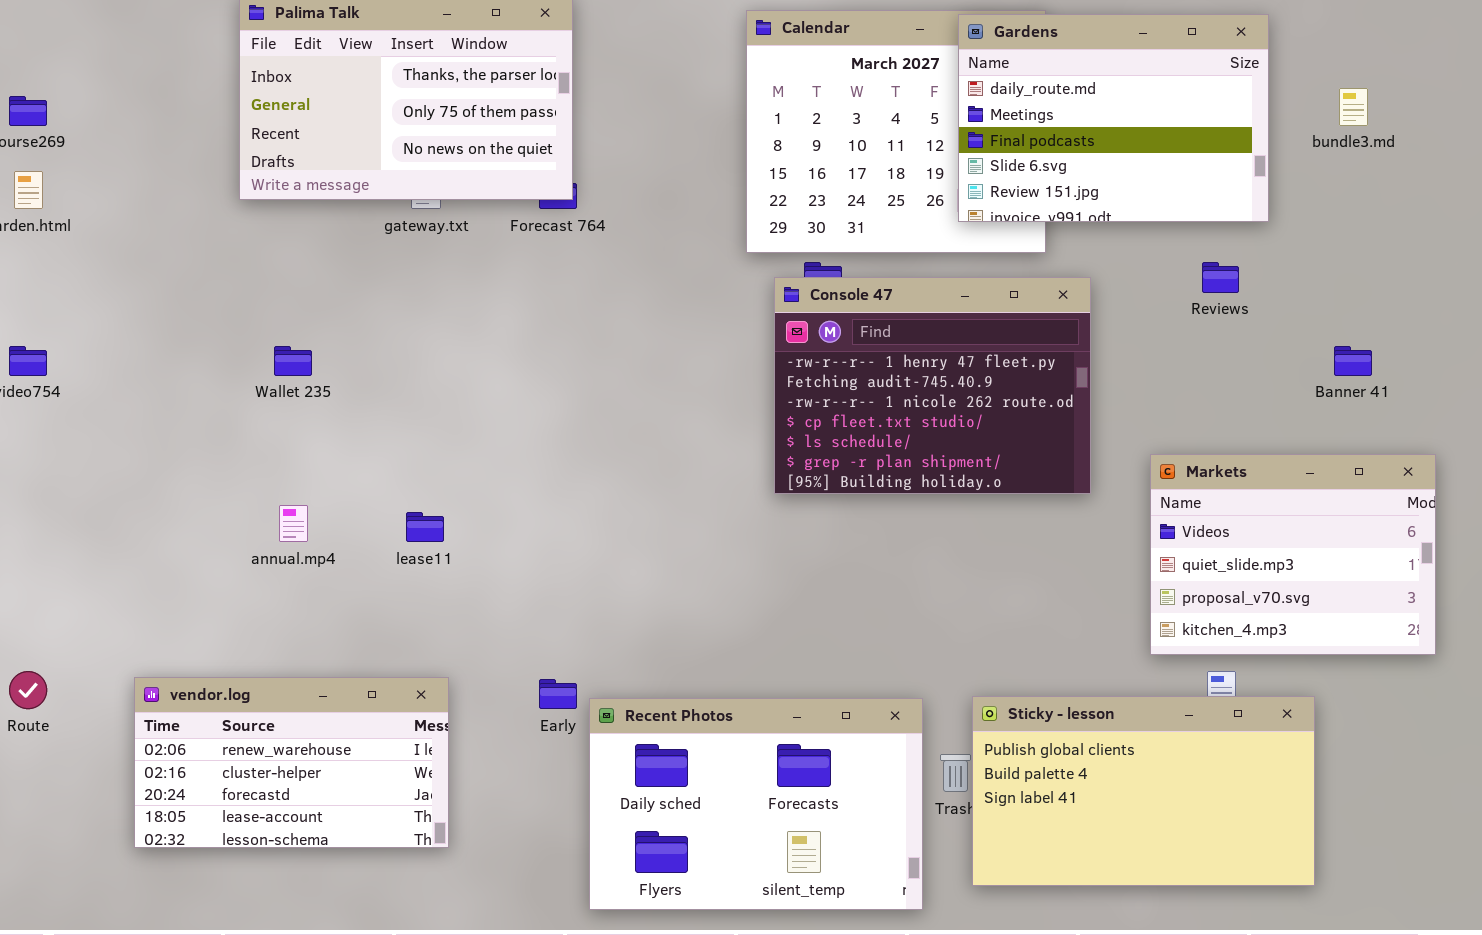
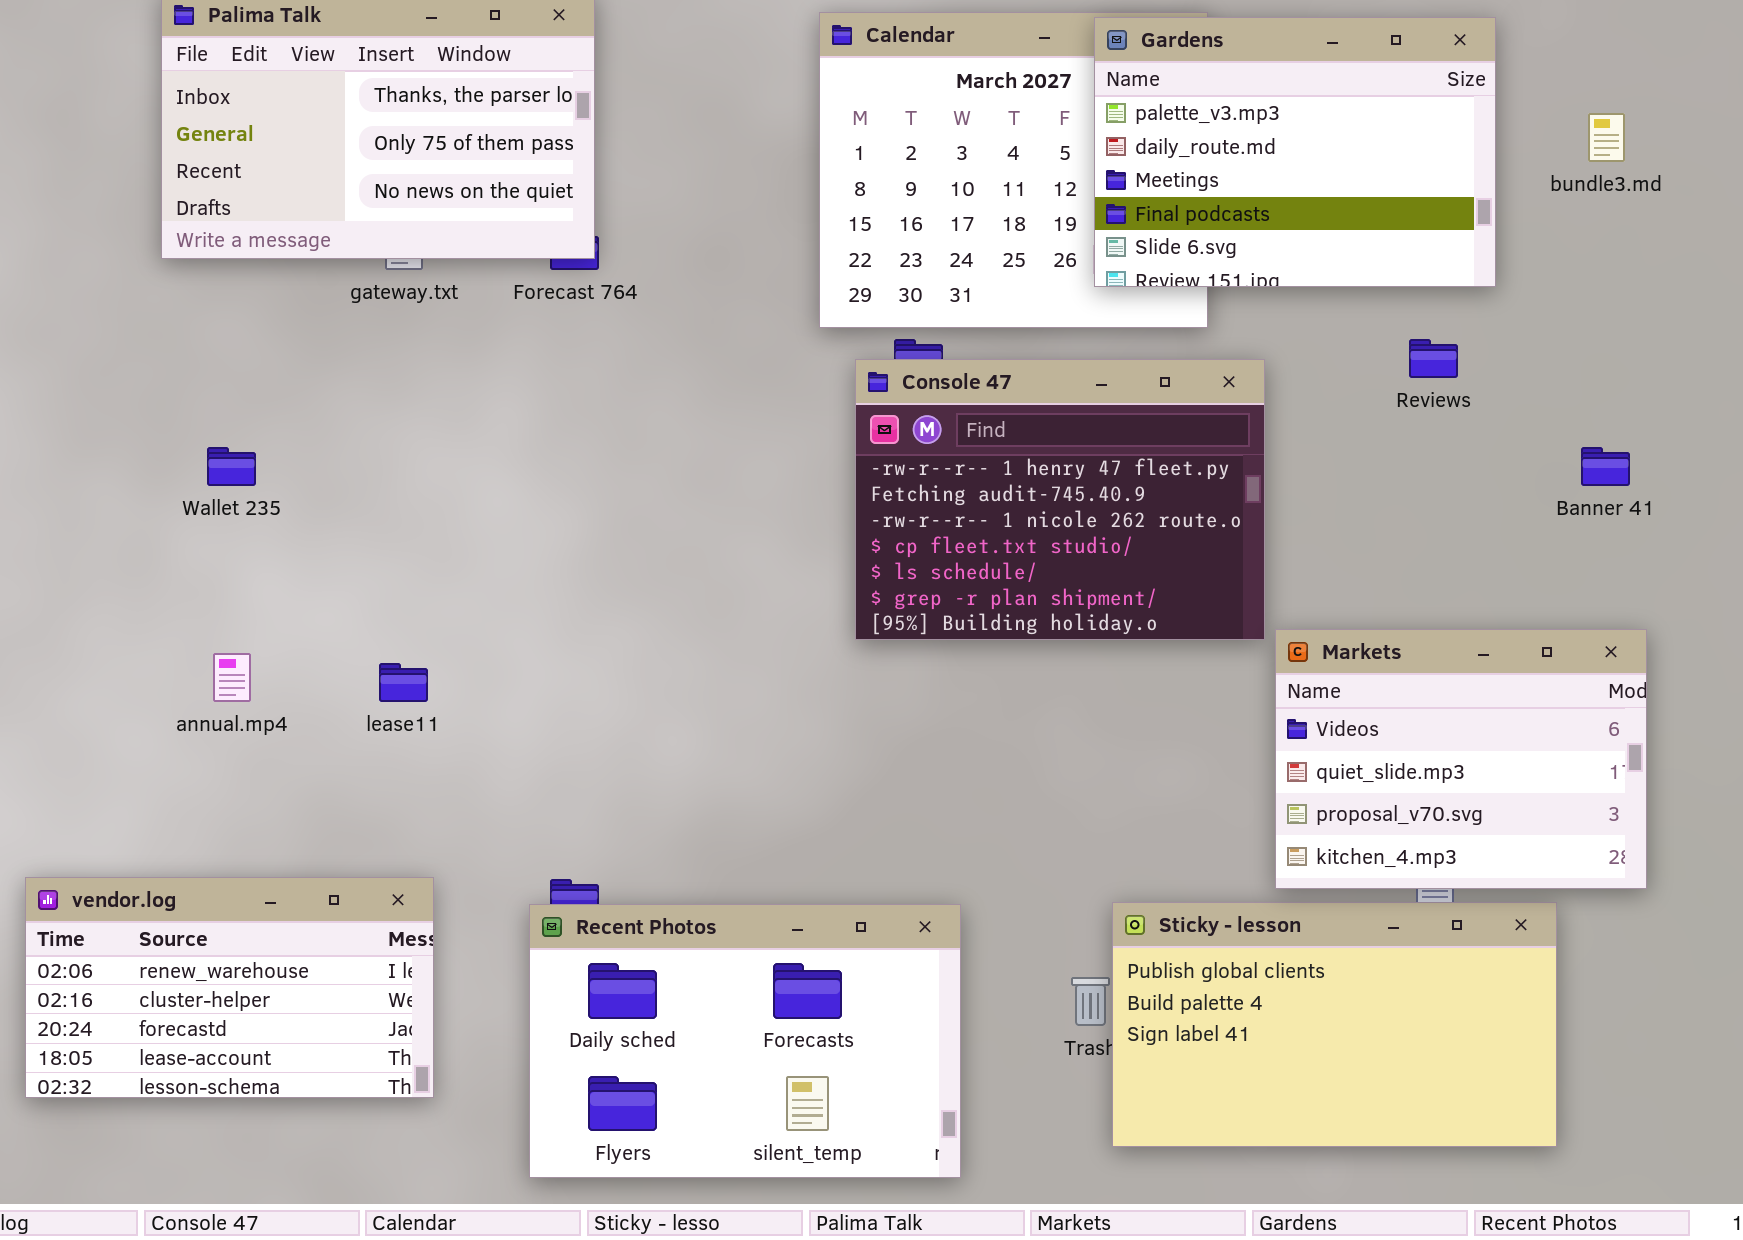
Gardens: [958,14,1269,222] -> [1094,17,1496,287], scrolled up 1 row
Markets: [1150,454,1436,655] -> [1275,629,1647,889], moved
Recent Photos: [589,698,923,910] -> [529,904,961,1178], moved

